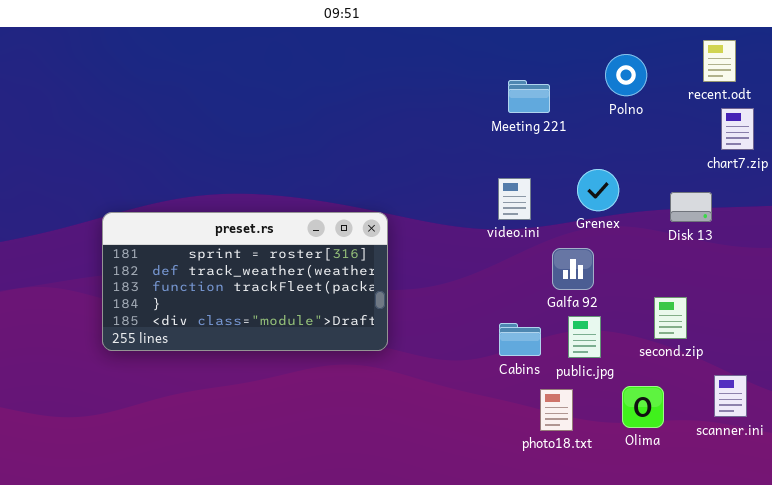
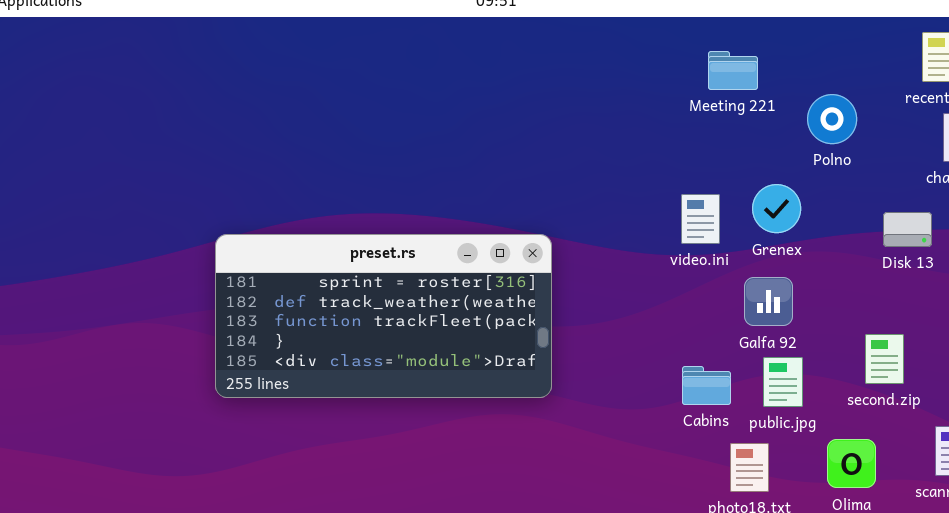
Polno: [605,54,647,96] -> [807,94,857,144], moved
Meeting 221: [508,80,550,113] -> [708,51,758,90], moved
Grenex: [577,169,619,211] -> [752,184,801,233], moved

